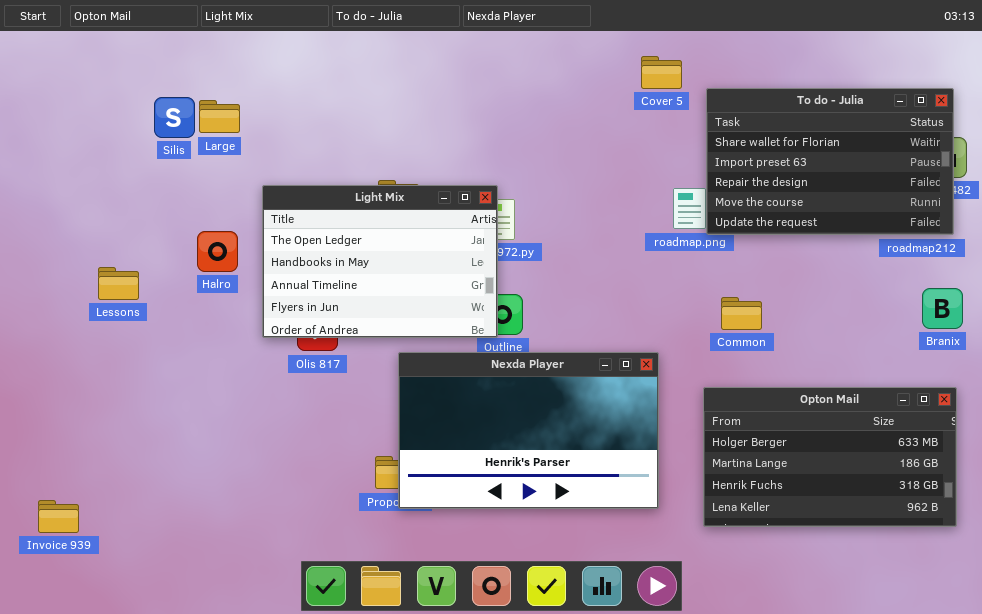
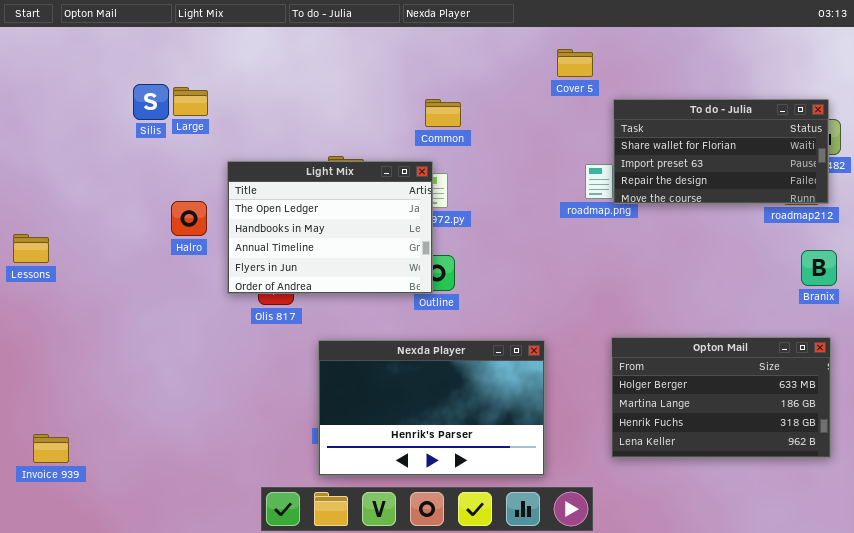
To do - Julia: [706,88,954,235] -> [613,99,829,204], resized
Lessons: [98,267,139,300] -> [13,234,49,263], moved
Common: [721,297,762,330] -> [425,99,461,127], moved
Nexda Player: [398,352,659,509] -> [318,340,545,476], moved

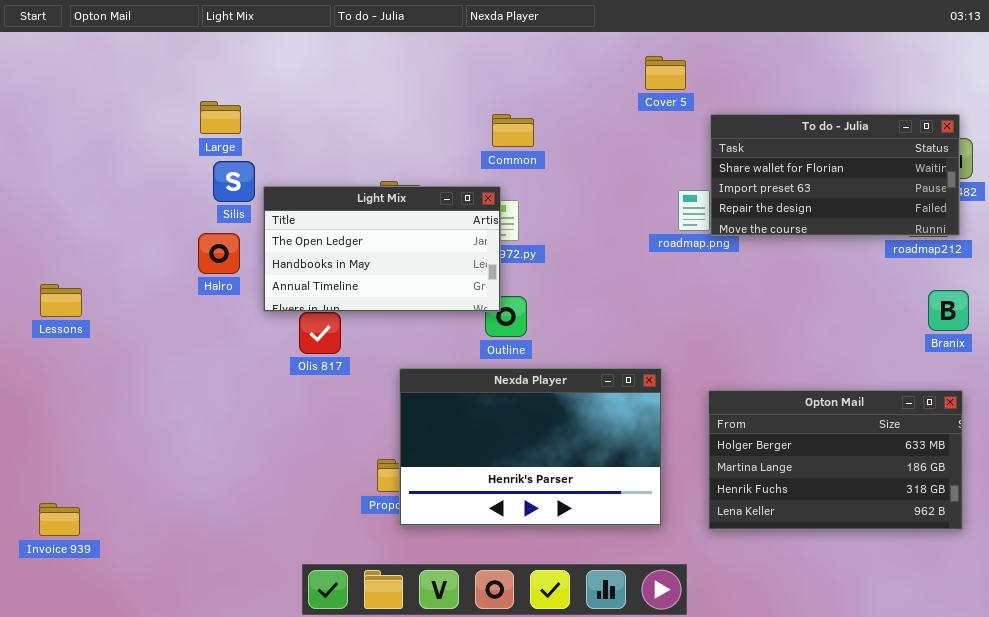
Silis: [133,84,169,120] -> [213,161,255,202], moved
Light Mix: [227,161,433,294] -> [263,186,501,312], resized
Lessons: [13,234,49,263] -> [40,284,82,317], moved
Nexda Player: [318,340,545,476] -> [399,368,662,526], moved

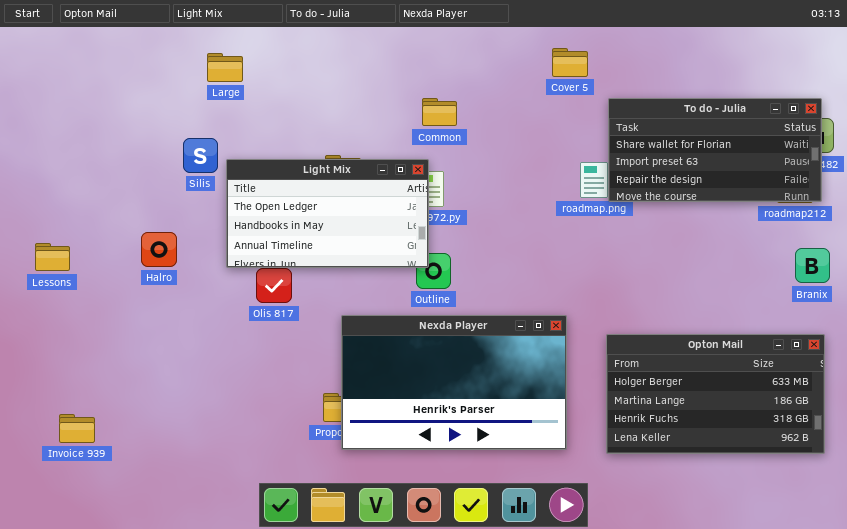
Large: [200,101,241,134] -> [207,53,243,82], moved
Halro: [198,233,240,274] -> [141,232,177,267], moved
Invoice 939: [39,503,80,536] -> [59,414,95,443], moved

